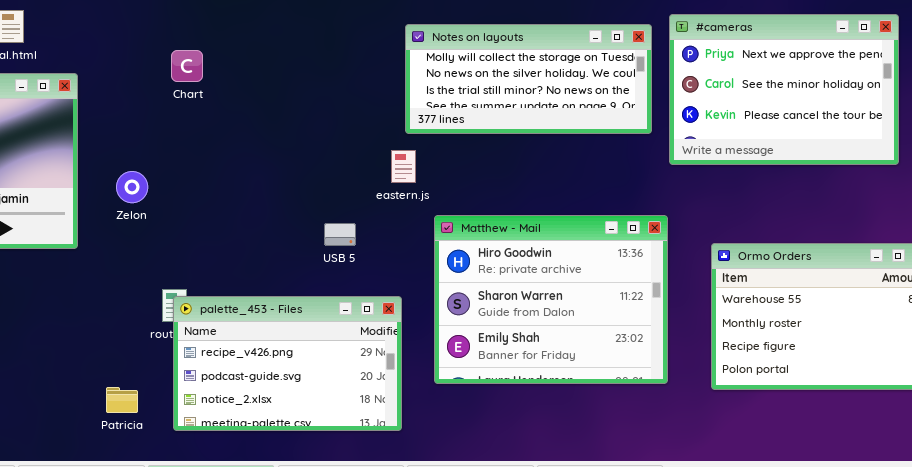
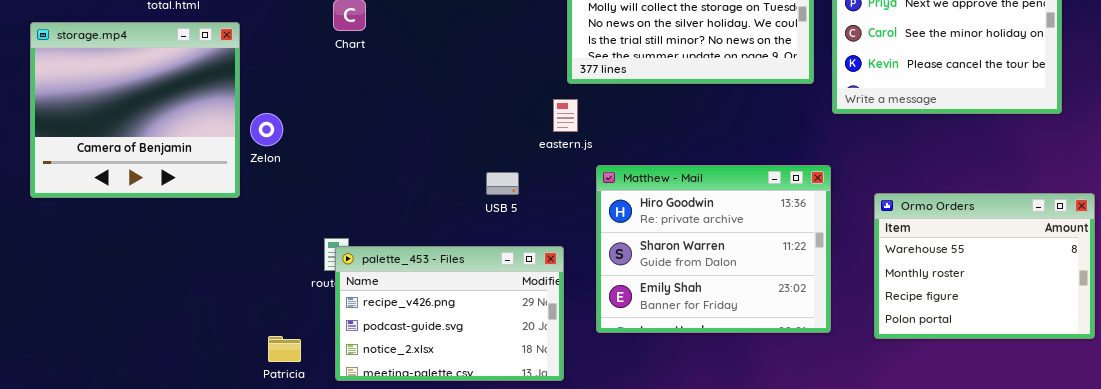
Zelon: [116,171,148,203] -> [250,113,283,146], moved

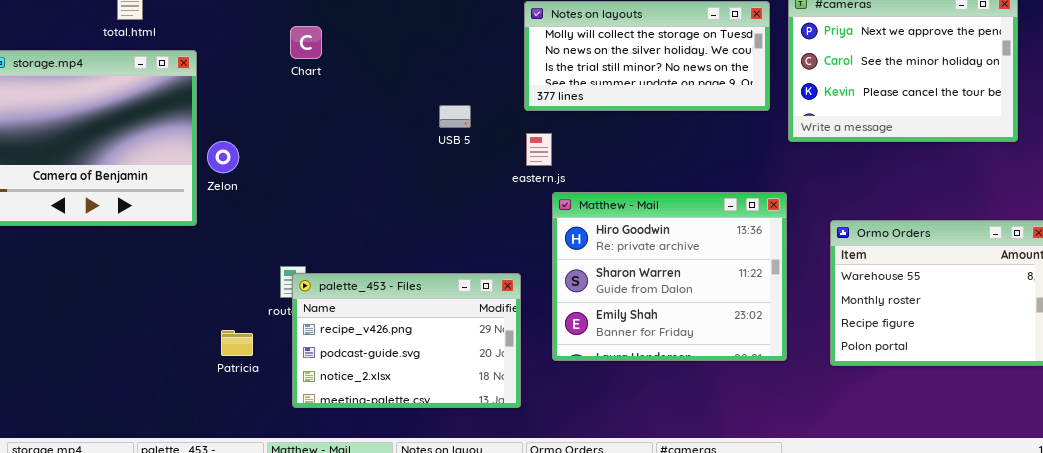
eastern.js: [553,99,578,132] -> [526,133,552,166], moved
USB 5: [486,172,519,195] -> [439,105,471,128], moved
Patricia: [268,336,301,362] -> [221,330,253,356], moved

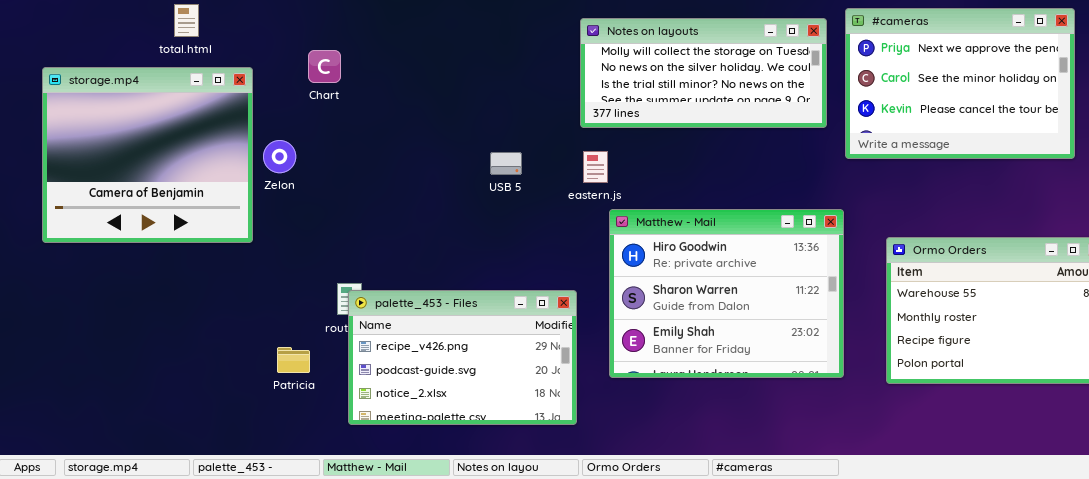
Chart: [290,26,322,59] -> [308,50,341,83], moved
USB 5: [439,105,471,128] -> [490,152,522,175], moved
Zelon: [207,141,239,173] -> [263,140,296,173], moved

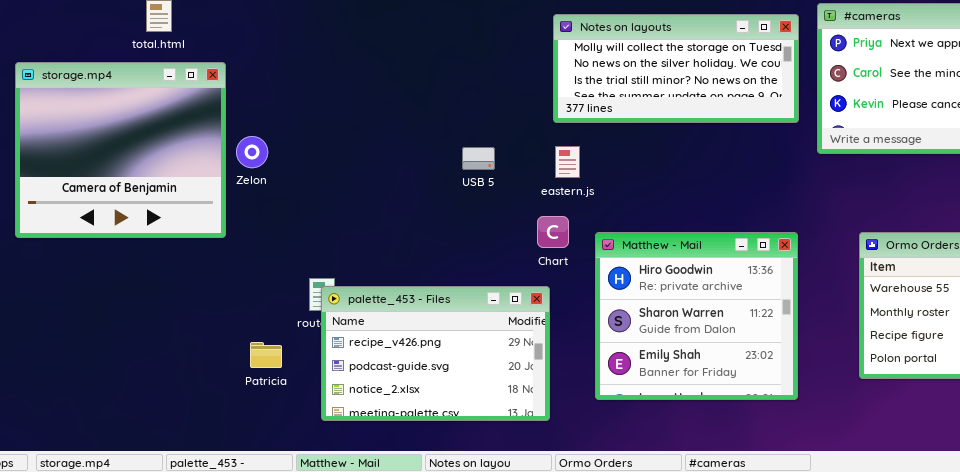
Chart: [308,50,341,83] -> [537,216,569,248], moved
Matthew - Mail: [609,209,844,378] -> [595,232,798,400], moved, resized

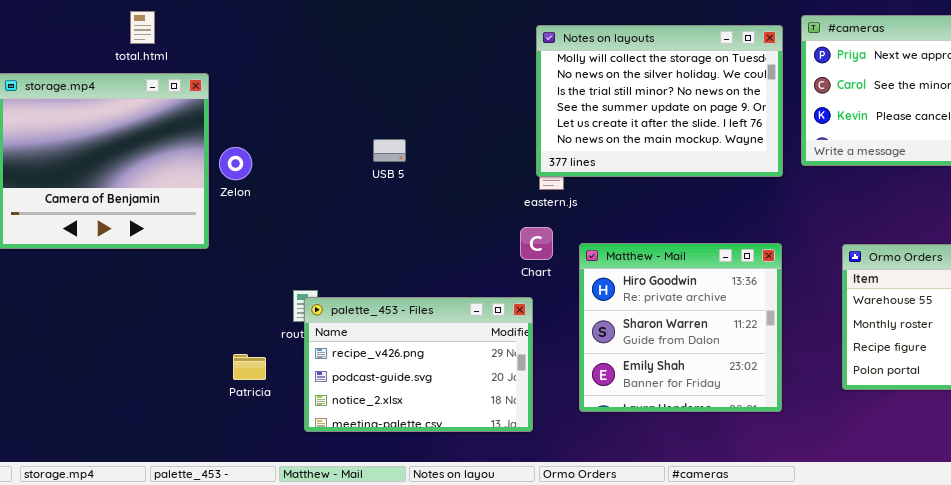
Notes on layouts: [553,14,799,123] -> [536,25,783,177], resized
USB 5: [462,147,495,170] -> [373,139,406,162], moved

